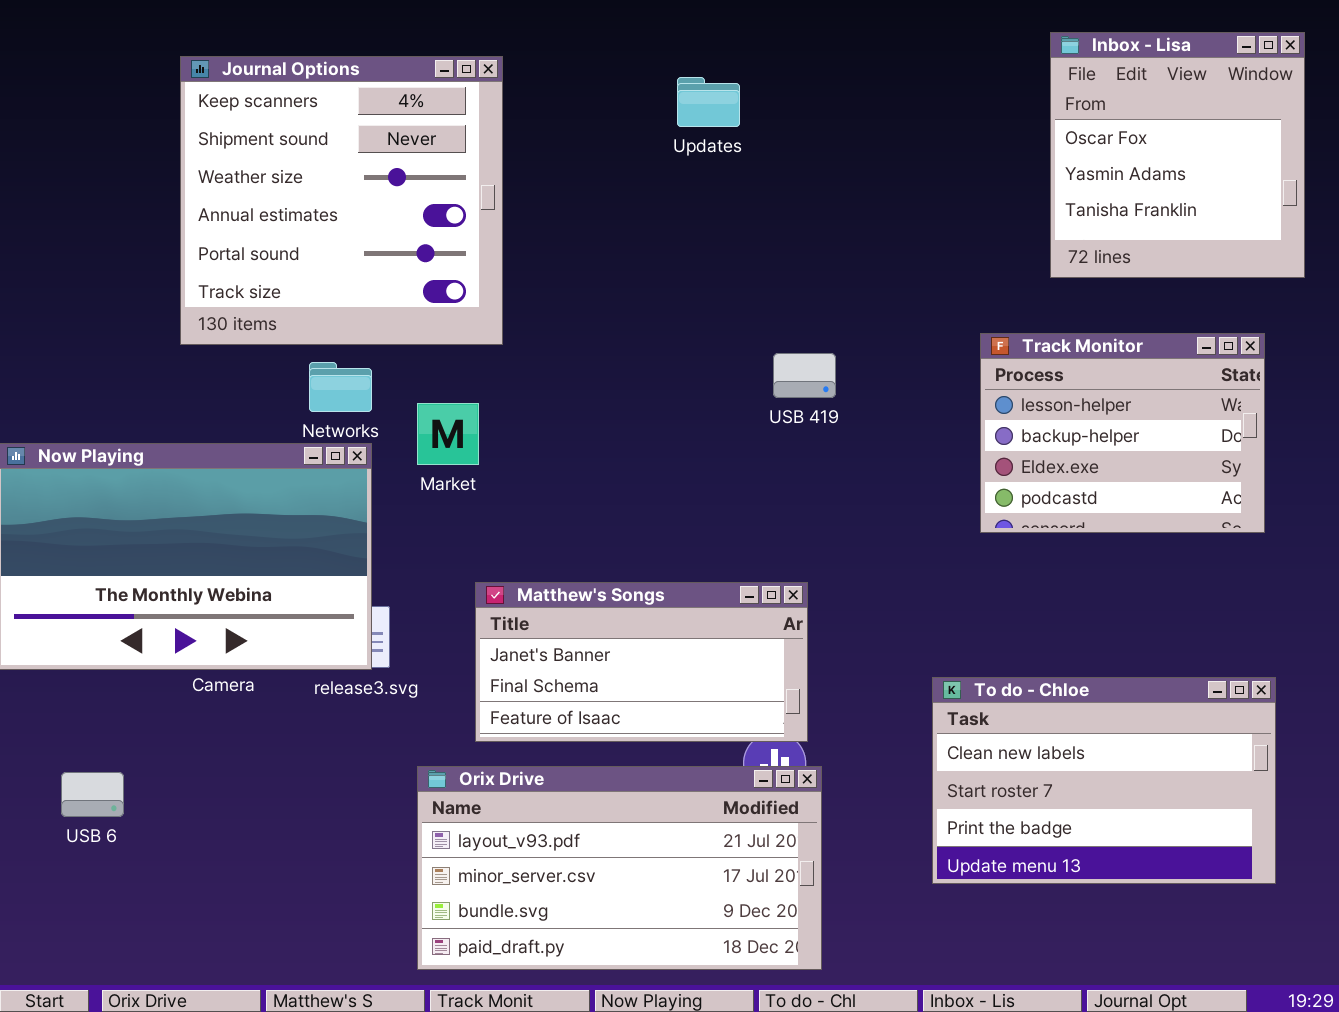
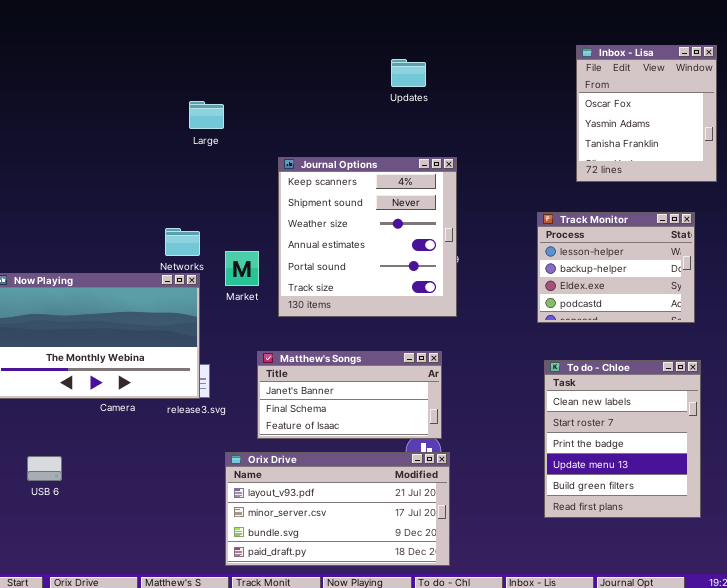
Journal Options: [180,56,503,345] -> [278,157,457,317], moved
Updates: [677,77,740,127] -> [391,59,426,87], moved
To do - Chloe: [932,677,1276,884] -> [544,360,701,518], resized

